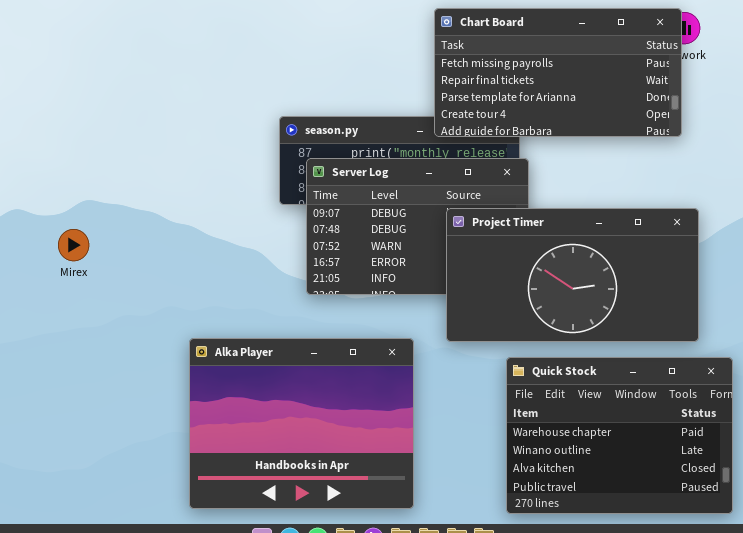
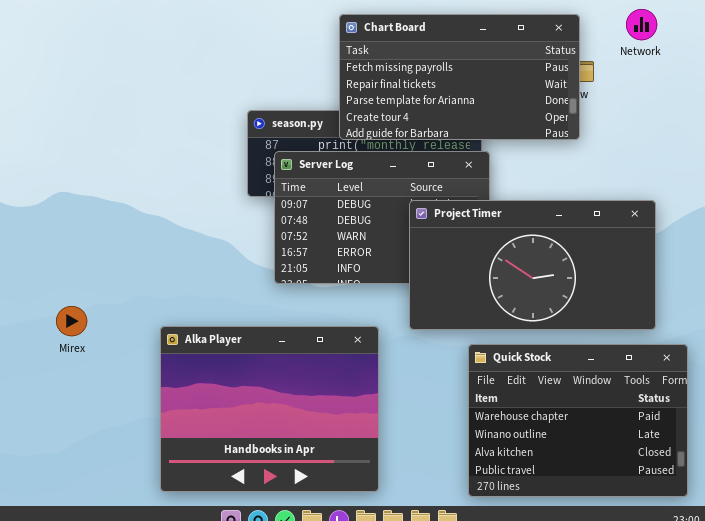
Chart Board: [434,8,682,137] -> [339,14,580,140], moved
Mirex: [58,229,89,261] -> [56,306,87,336], moved

